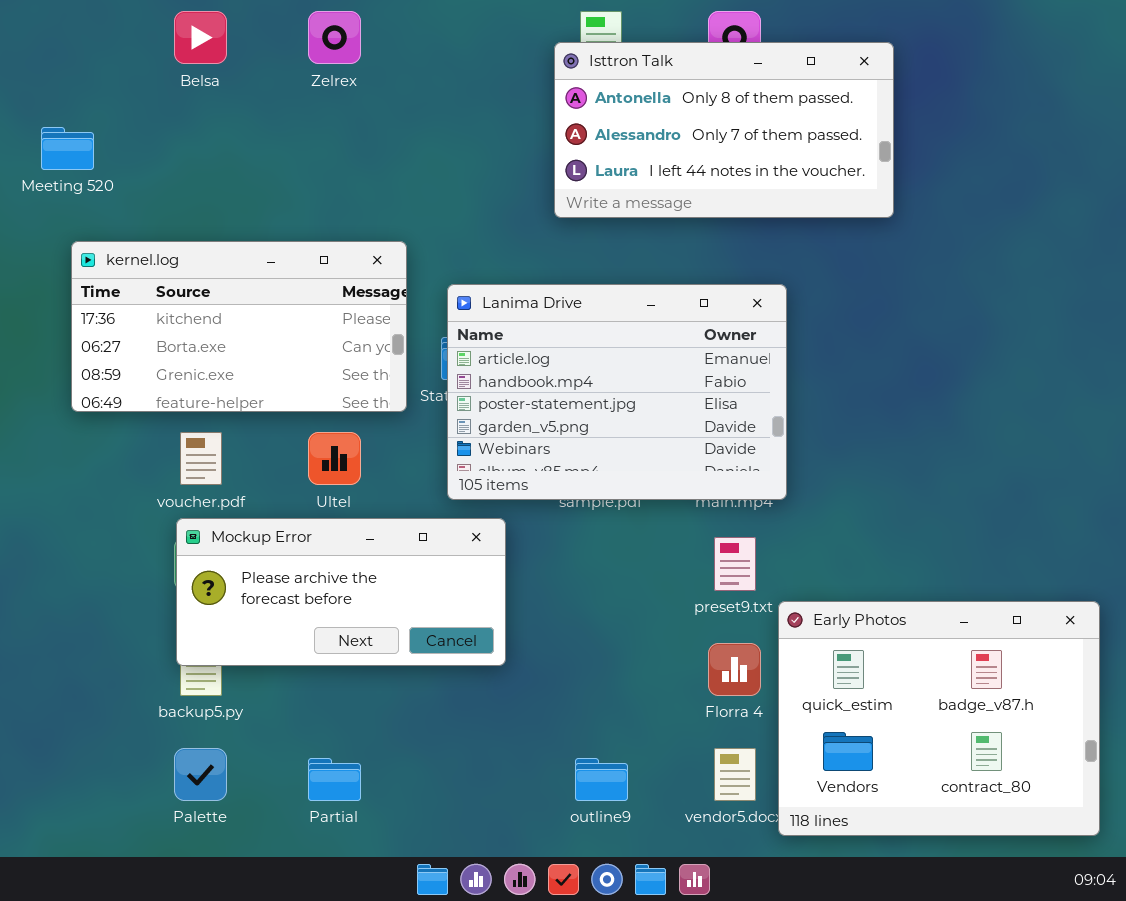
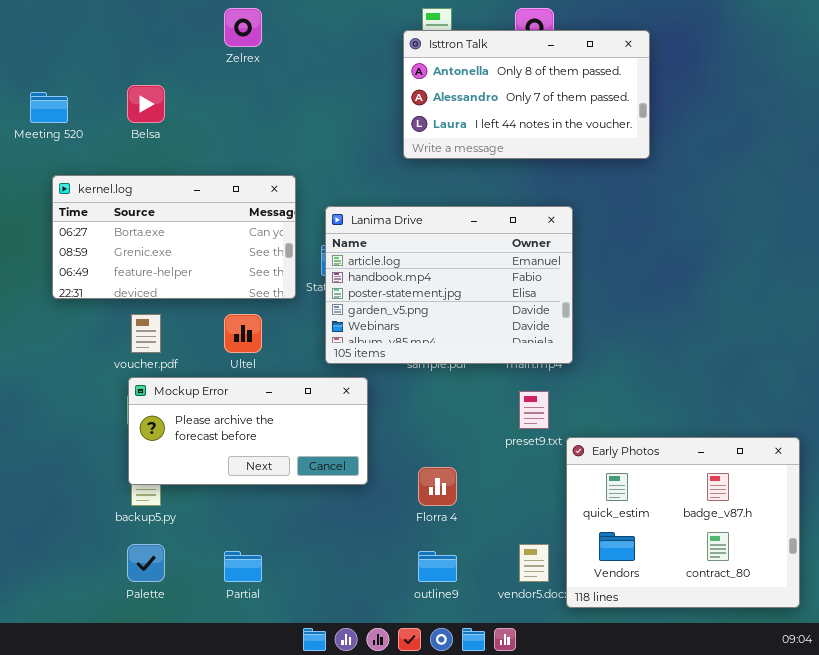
Belsa: [174,11,227,64] -> [127,85,165,123], moved
kernel.log: [71,241,407,412] -> [52,175,296,299], scrolled down 1 row
Florra 4: [708,643,761,696] -> [418,467,457,506], moved

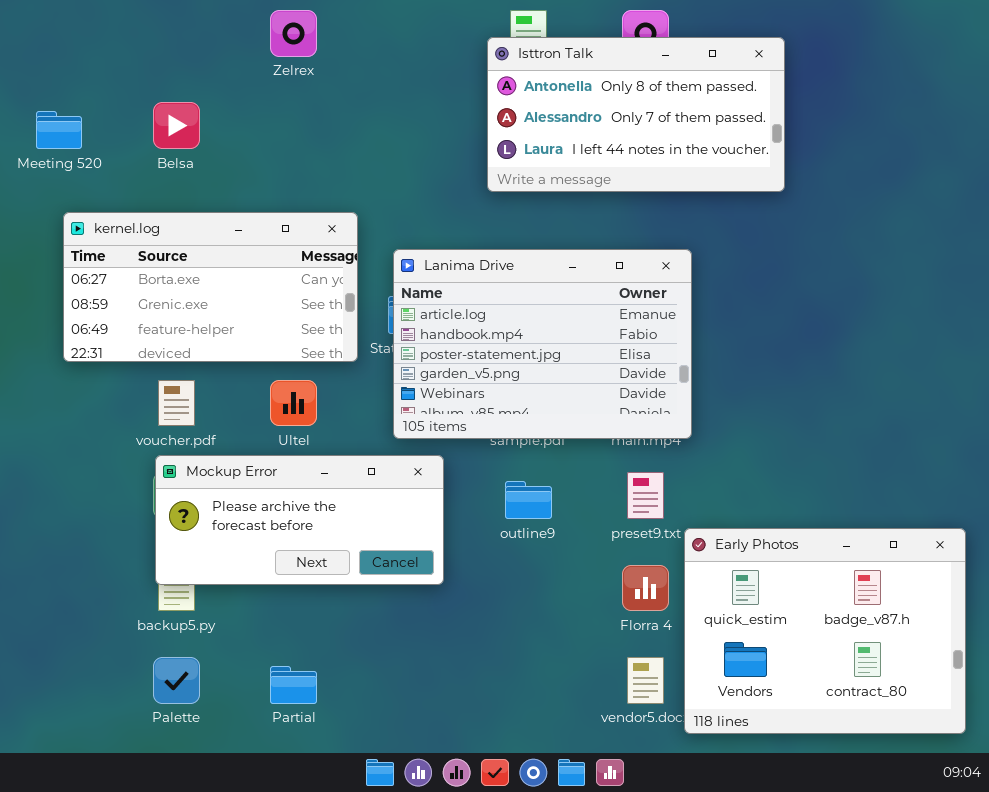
Florra 4: [418,467,457,506] -> [622,565,669,611], moved
outline9: [418,551,457,582] -> [505,481,552,519], moved

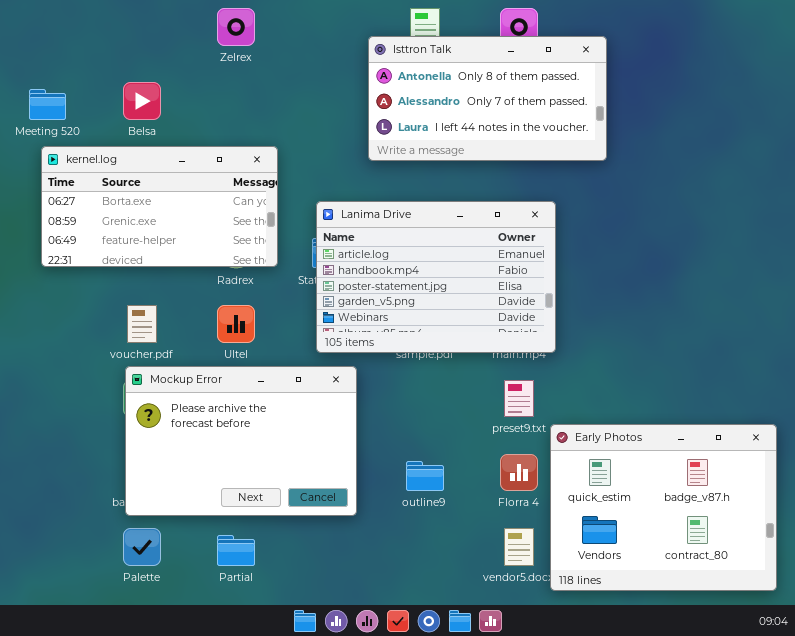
Isttron Talk: [487,37,785,192] -> [368,36,607,161], moved
kernel.log: [63,212,358,362] -> [41,146,278,267], moved
Mockup Error: [155,455,444,585] -> [125,366,357,516], resized
outline9: [505,481,552,519] -> [406,461,444,491], moved

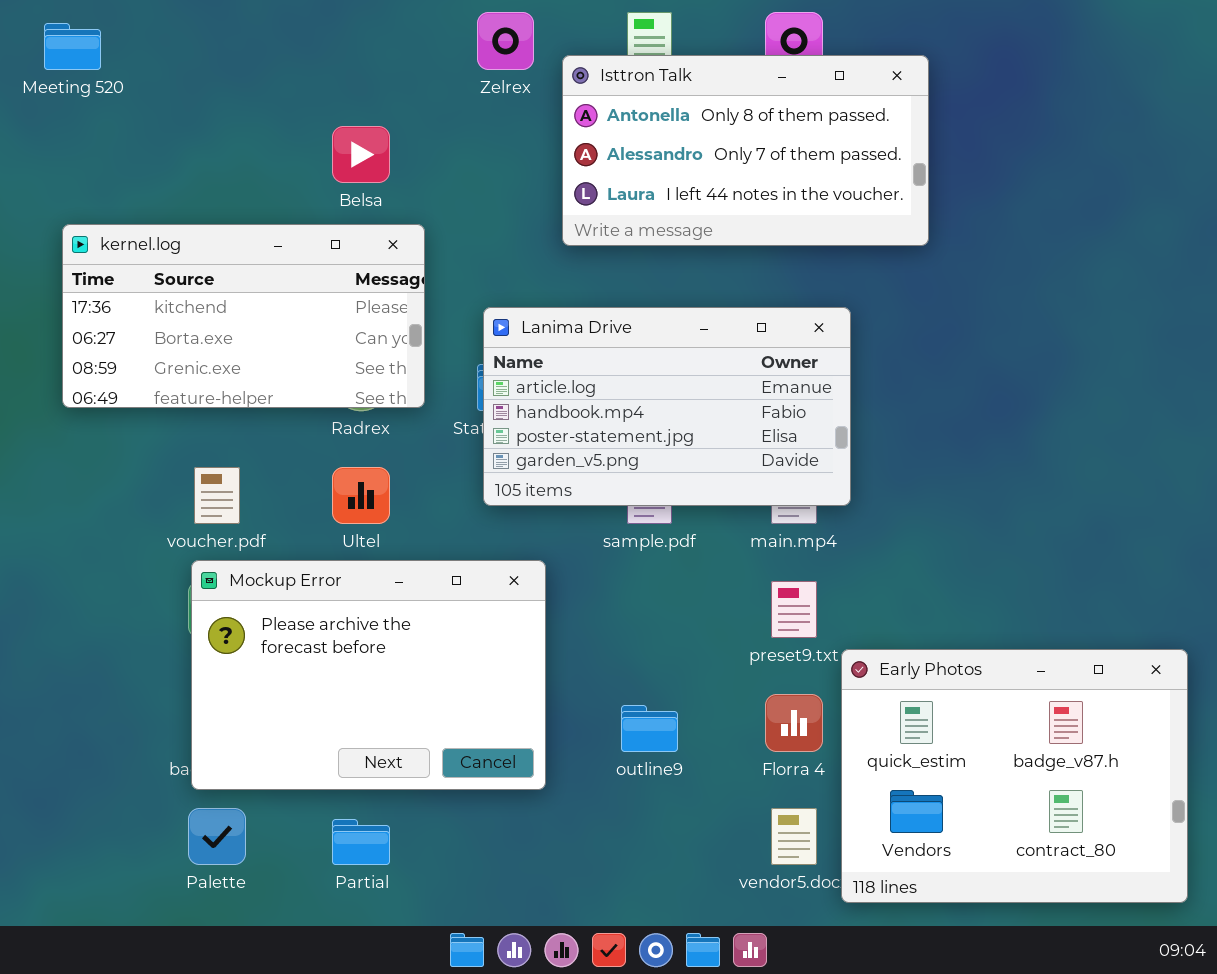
Zelrex: [217,8,255,46] -> [477,12,534,70], moved
Belsa: [123,82,161,120] -> [332,126,390,183], moved
Meeting 520: [29,89,66,120] -> [44,23,101,70], moved
kernel.log: [41,146,278,267] -> [62,224,425,408], scrolled up 1 row
Lanima Drive: [316,201,556,353] -> [483,307,851,506], resized

